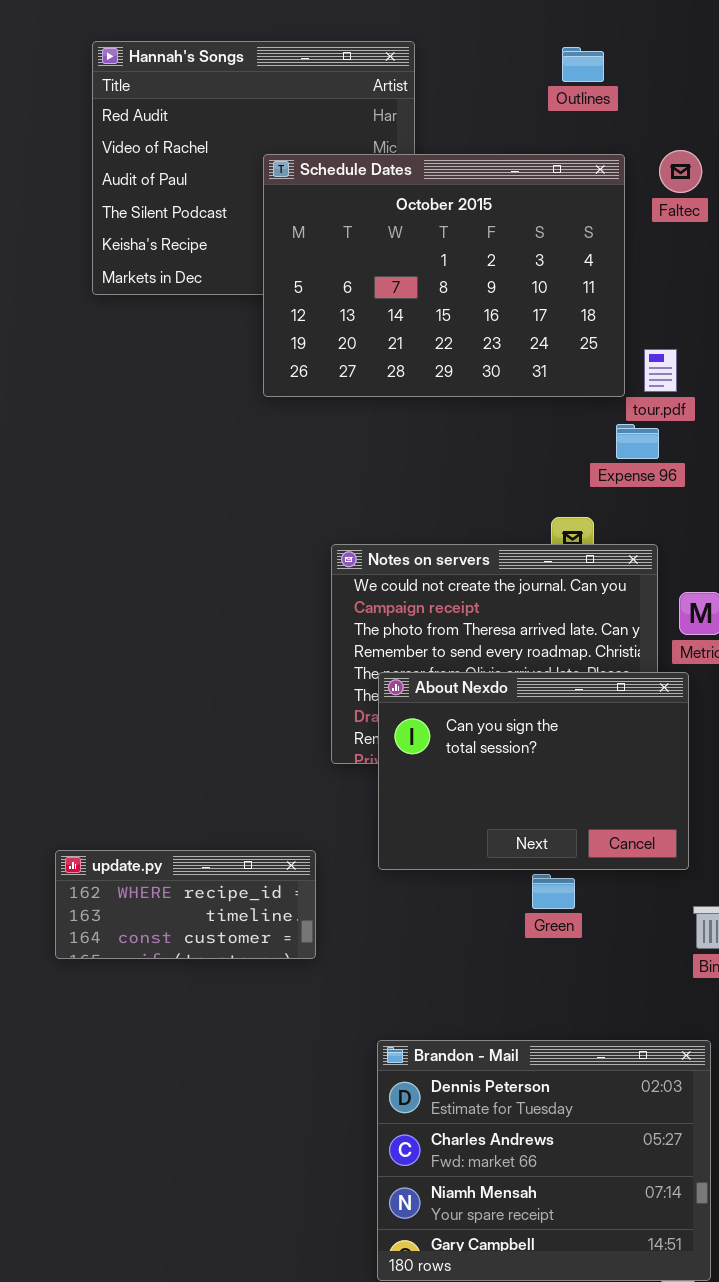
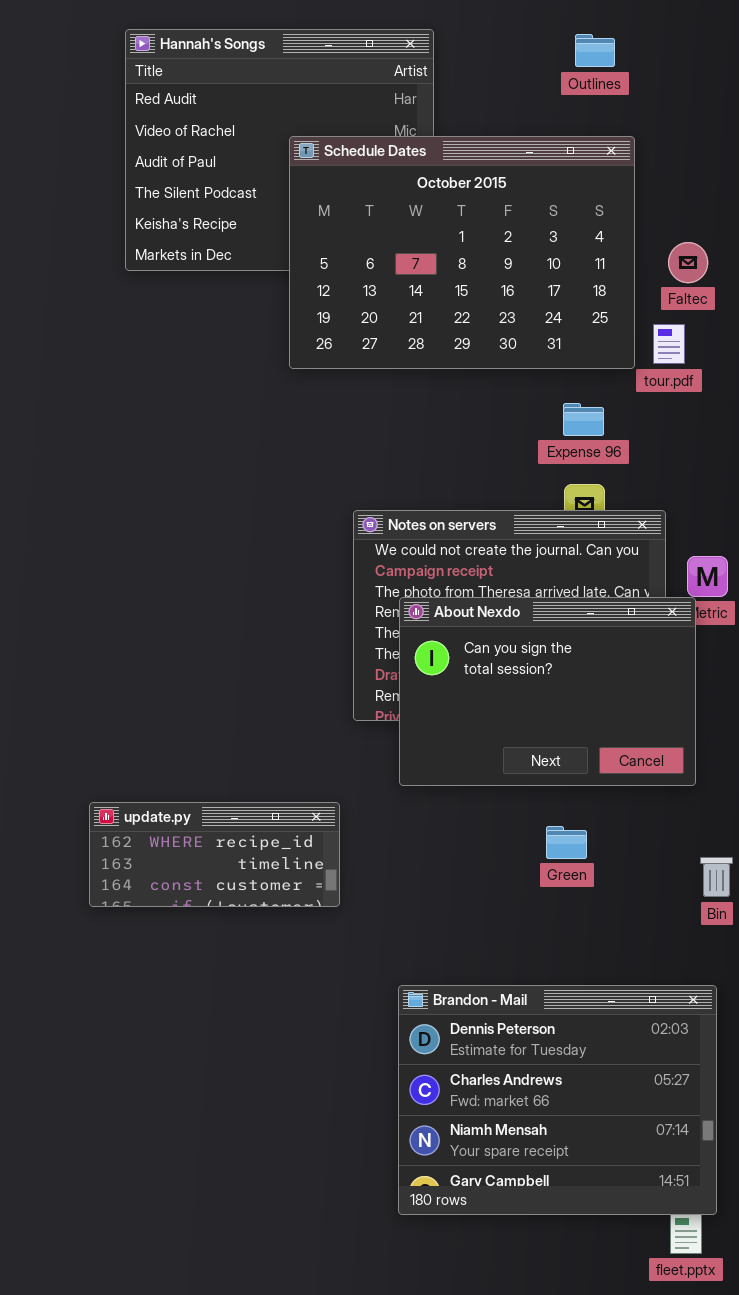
Faltec: [659,150,702,193] -> [668,242,708,283], moved
Expense 96: [616,424,659,459] -> [563,403,604,436], moved
About Nexdo: [378,672,689,870] -> [399,597,696,786], moved

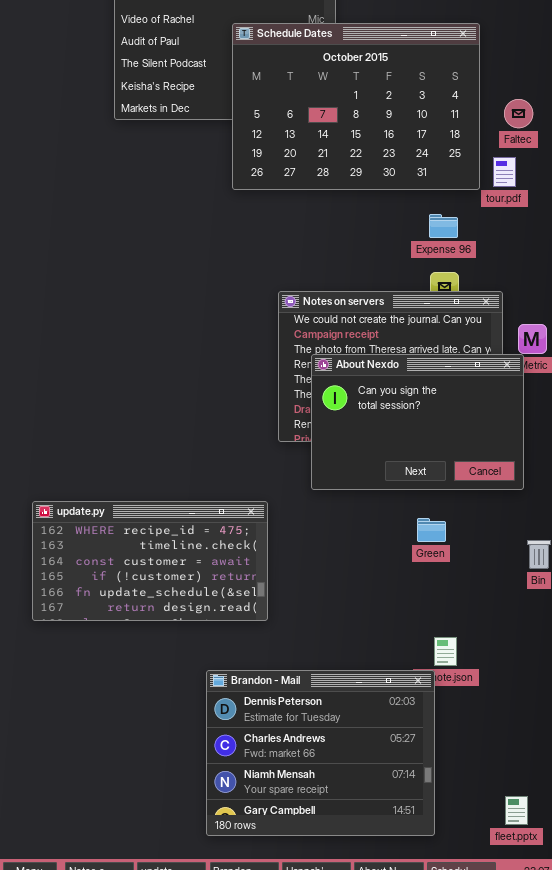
update.py: [89,802,340,907] -> [32,501,268,621], resized
Brandon - Mail: [398,985,717,1215] -> [206,670,435,836], moved

